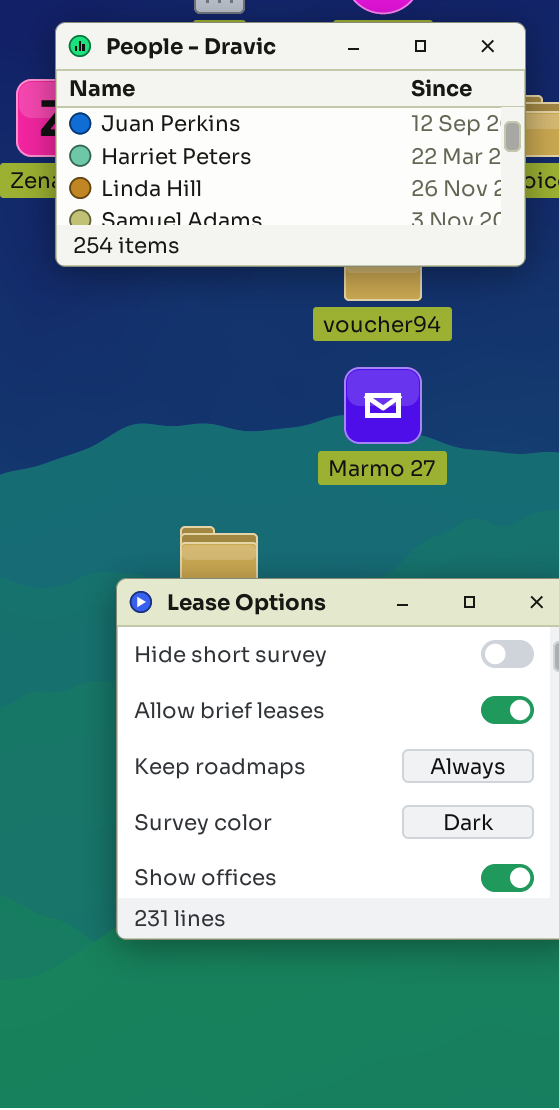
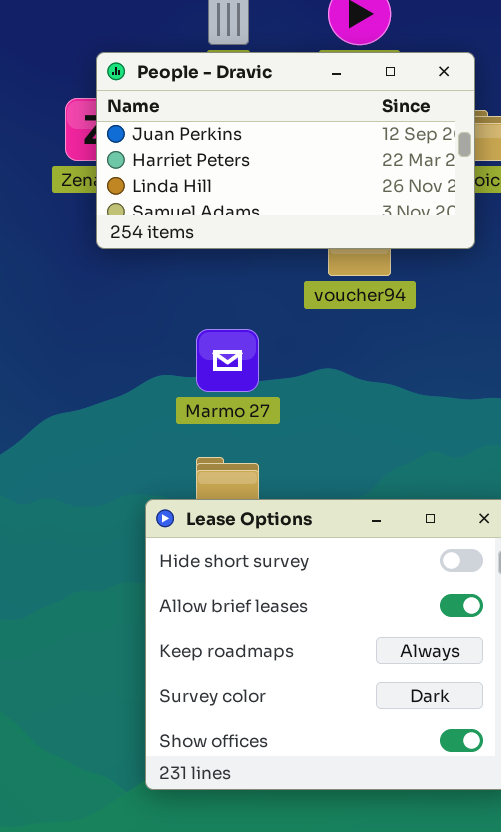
Marmo 27: [344,367,422,444] -> [196,329,259,392], moved

